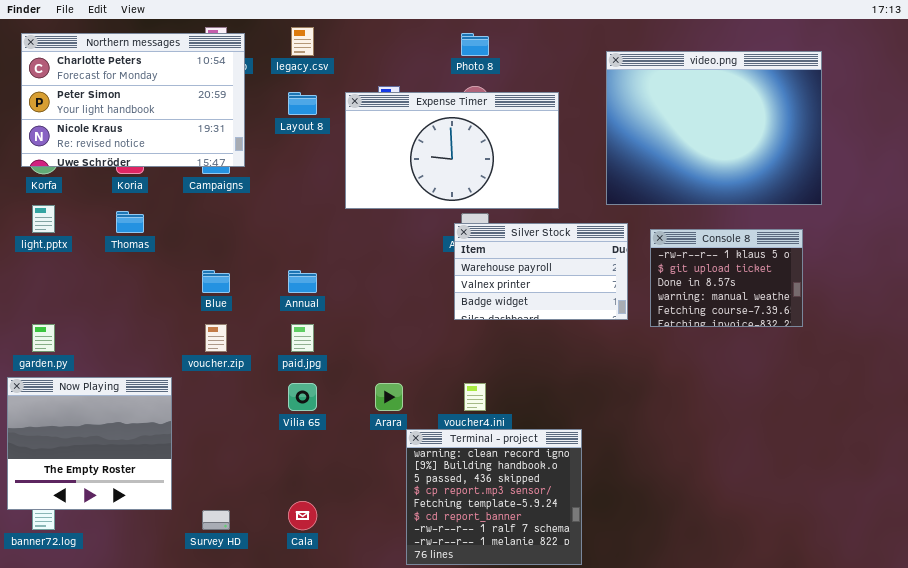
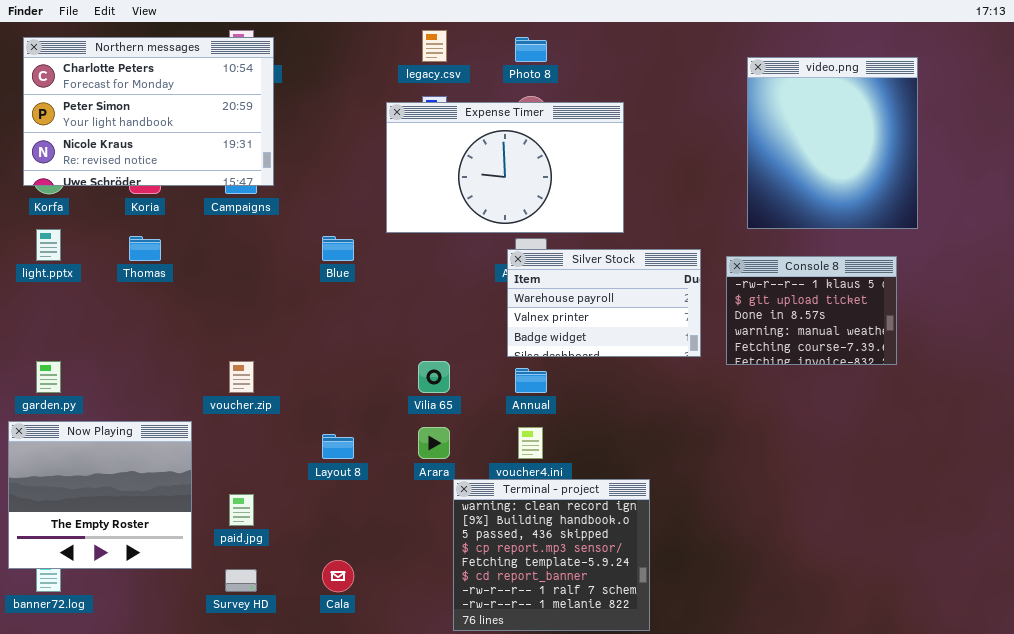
legacy.csv: [291,27,314,56] -> [422,30,447,62], moved
video.png: [606,51,822,205] -> [747,57,918,229], resized
Layout 8: [288,92,317,115] -> [322,434,354,459], moved
Blue: [202,270,230,293] -> [322,236,354,261], moved
Annual: [288,270,317,293] -> [515,368,547,393], moved
paid.jpg: [291,324,314,352] -> [229,494,254,526], moved
Vilia 65: [288,383,317,411] -> [418,361,450,393], moved

